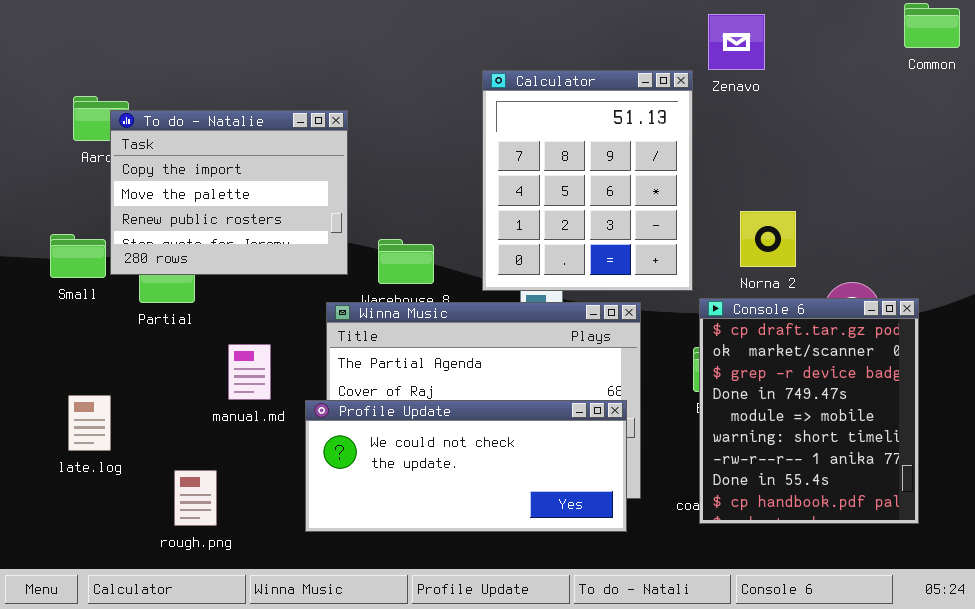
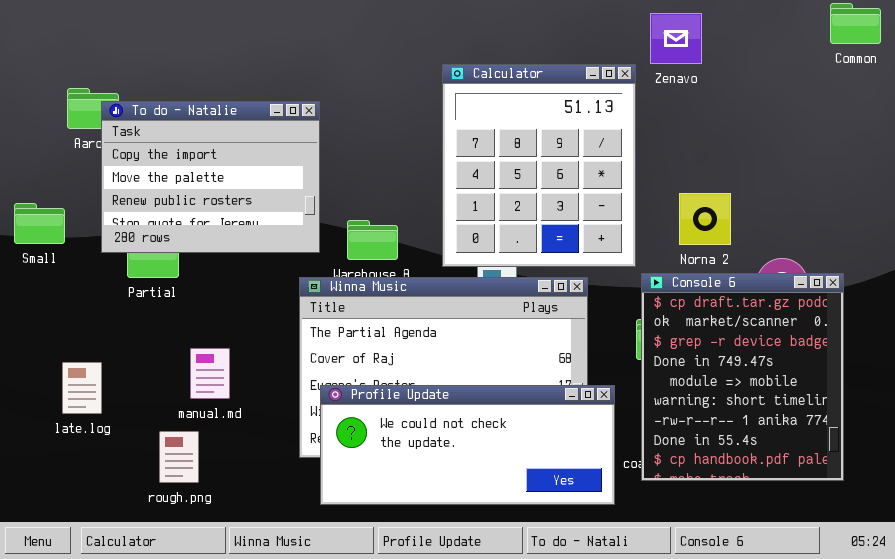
Small: [50,234,106,278] -> [14,203,65,244], moved
manual.md: [228,344,271,400] -> [190,348,230,399], moved
Profile Update: [305,400,627,532] -> [320,385,615,505], moved

